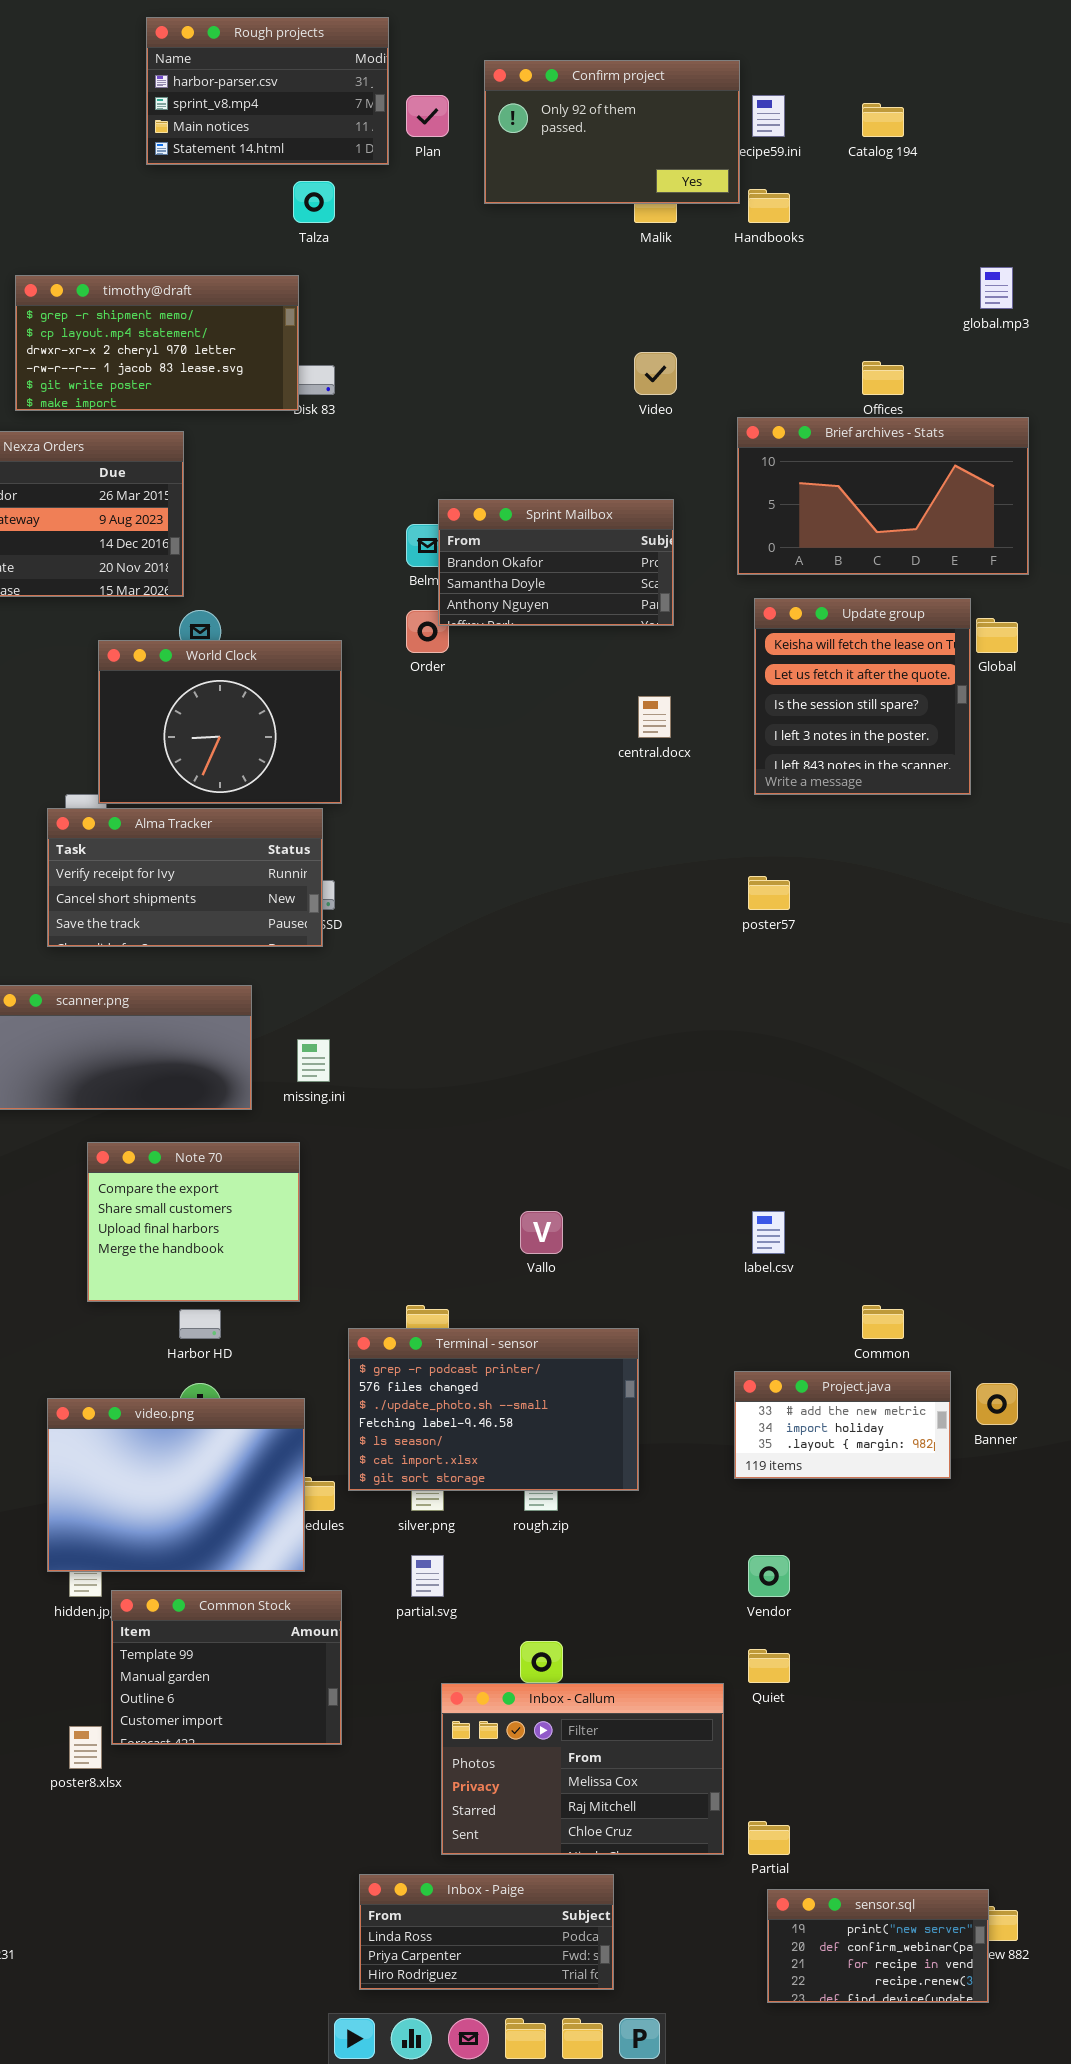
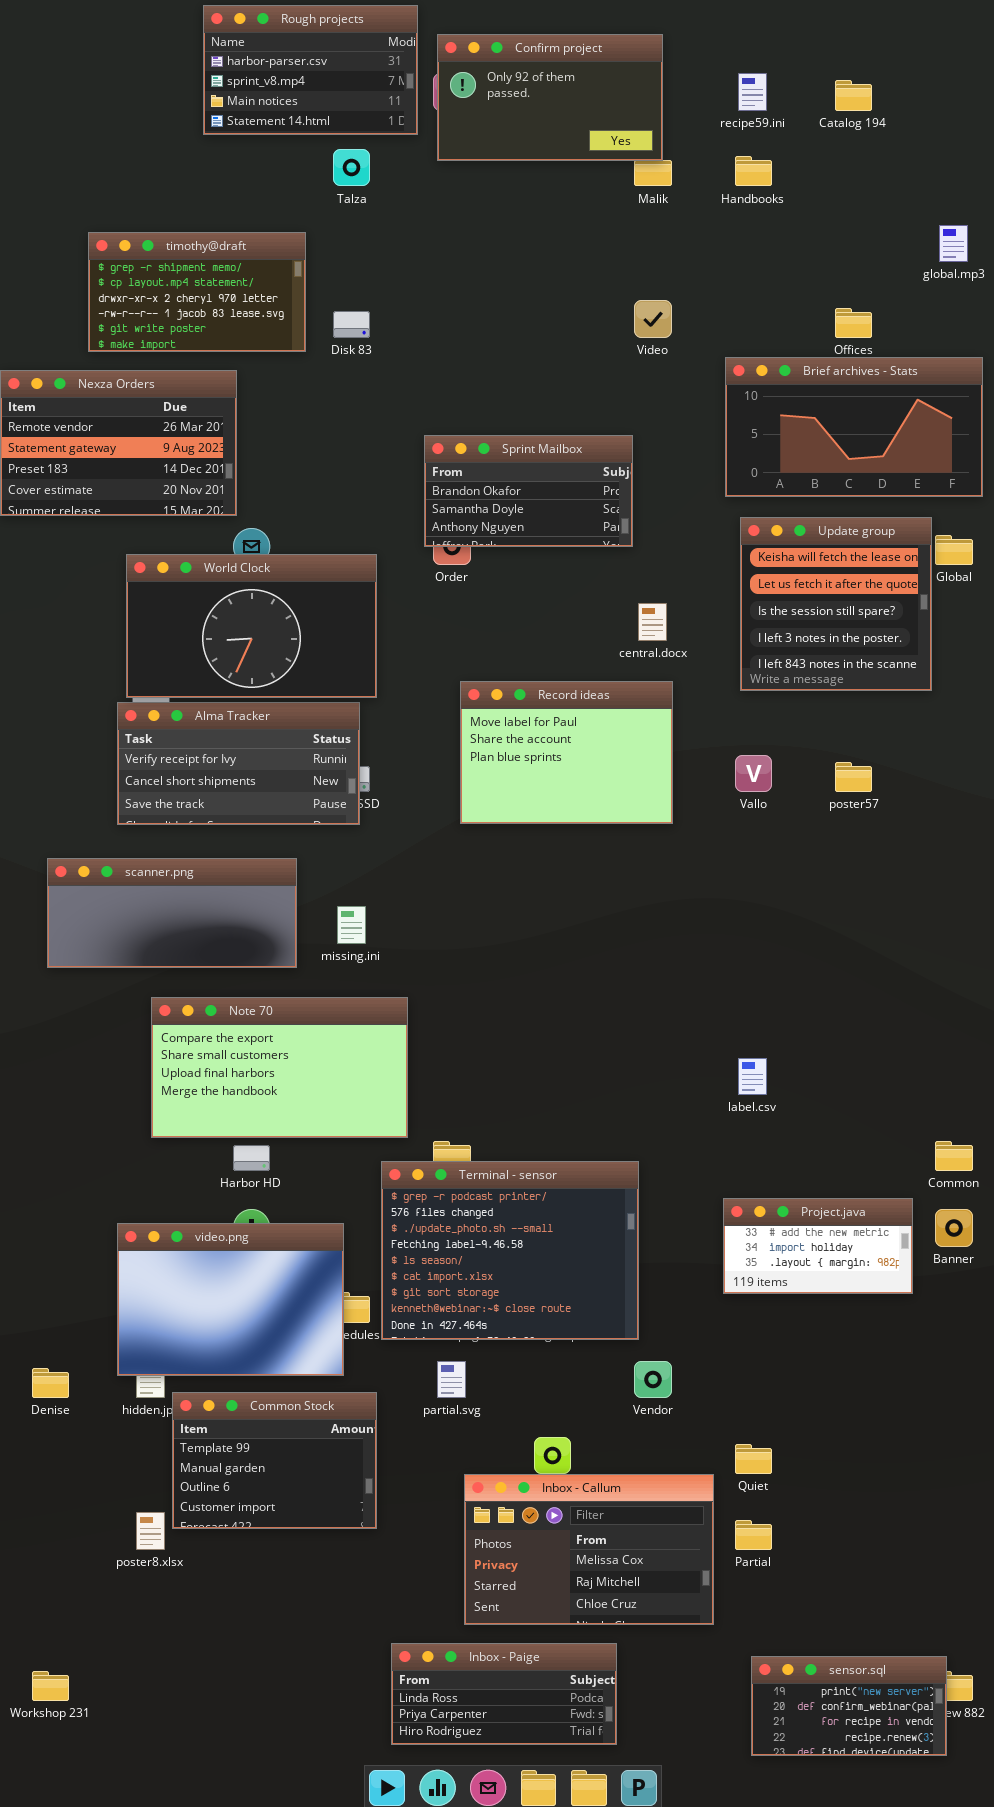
Confirm project: [484,60,740,204] -> [437,34,663,161], moved
timothy@draft: [15,275,299,411] -> [88,232,306,352], resized
Sprint Mailbox: [438,499,674,626] -> [424,435,633,547], moved
World Clock: [98,640,342,804] -> [126,554,377,698], resized
Record ideas: none -> [460,681,673,824], opened
poster57: [748,876,790,910] -> [835,762,872,792], moved
Note 70: [87,1142,300,1302] -> [151,997,408,1138], resized
Vallo: [520,1211,563,1254] -> [735,755,772,792], moved
Common: [862,1305,904,1339] -> [935,1141,973,1171], moved
Terminal - sensor: [348,1328,639,1491] -> [381,1161,639,1340], resized
Vendor: [748,1555,790,1597] -> [634,1361,672,1398], moved
Partial: [748,1821,790,1855] -> [735,1520,772,1550], moved

